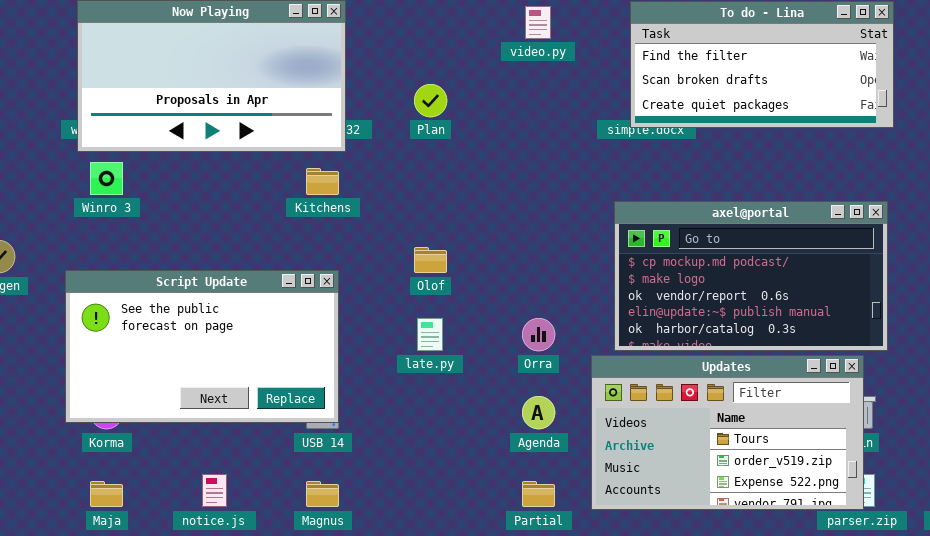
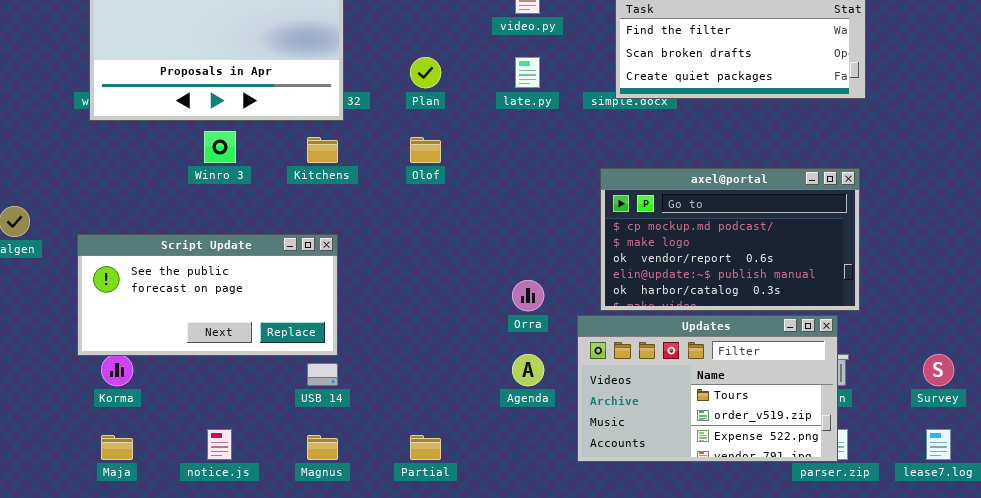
Winro 3: [90,162,123,195] -> [204,131,236,163], moved
Olof: [414,247,447,273] -> [410,137,441,163], moved
Script Update: [65,270,339,423] -> [77,234,338,356], resized
late.py: [417,318,443,351] -> [515,57,540,88], moved
Partial: [522,481,555,507] -> [410,435,441,460], moved

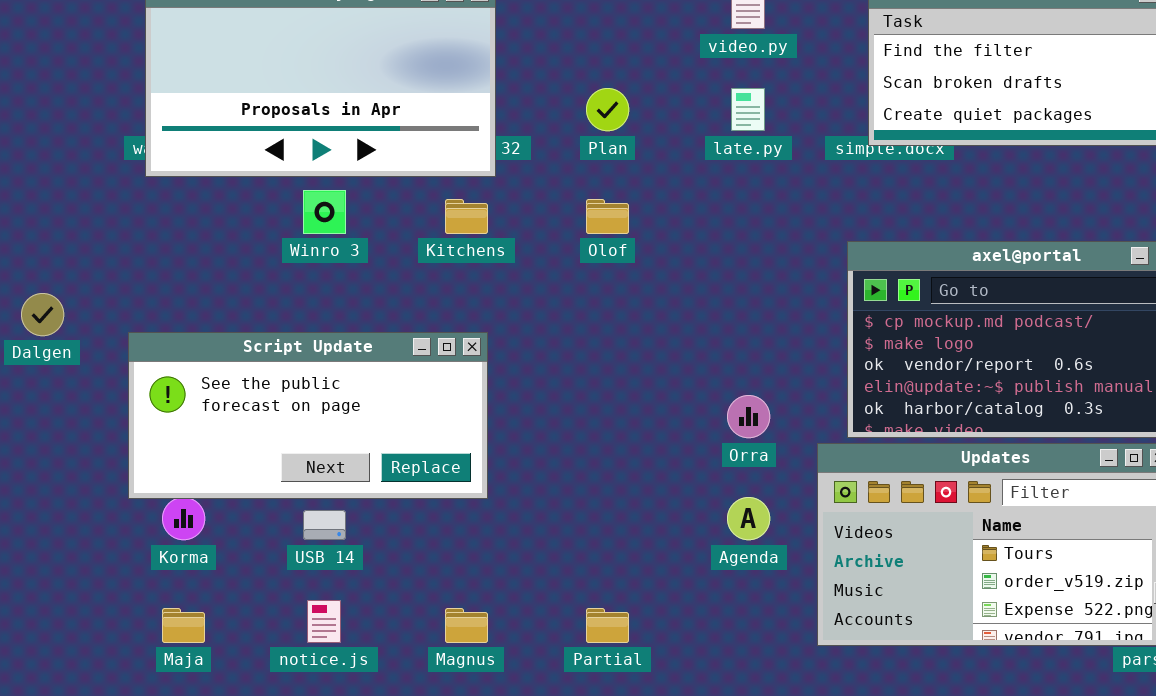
USB 14: [307,363,338,386] -> [303,510,346,540], moved

